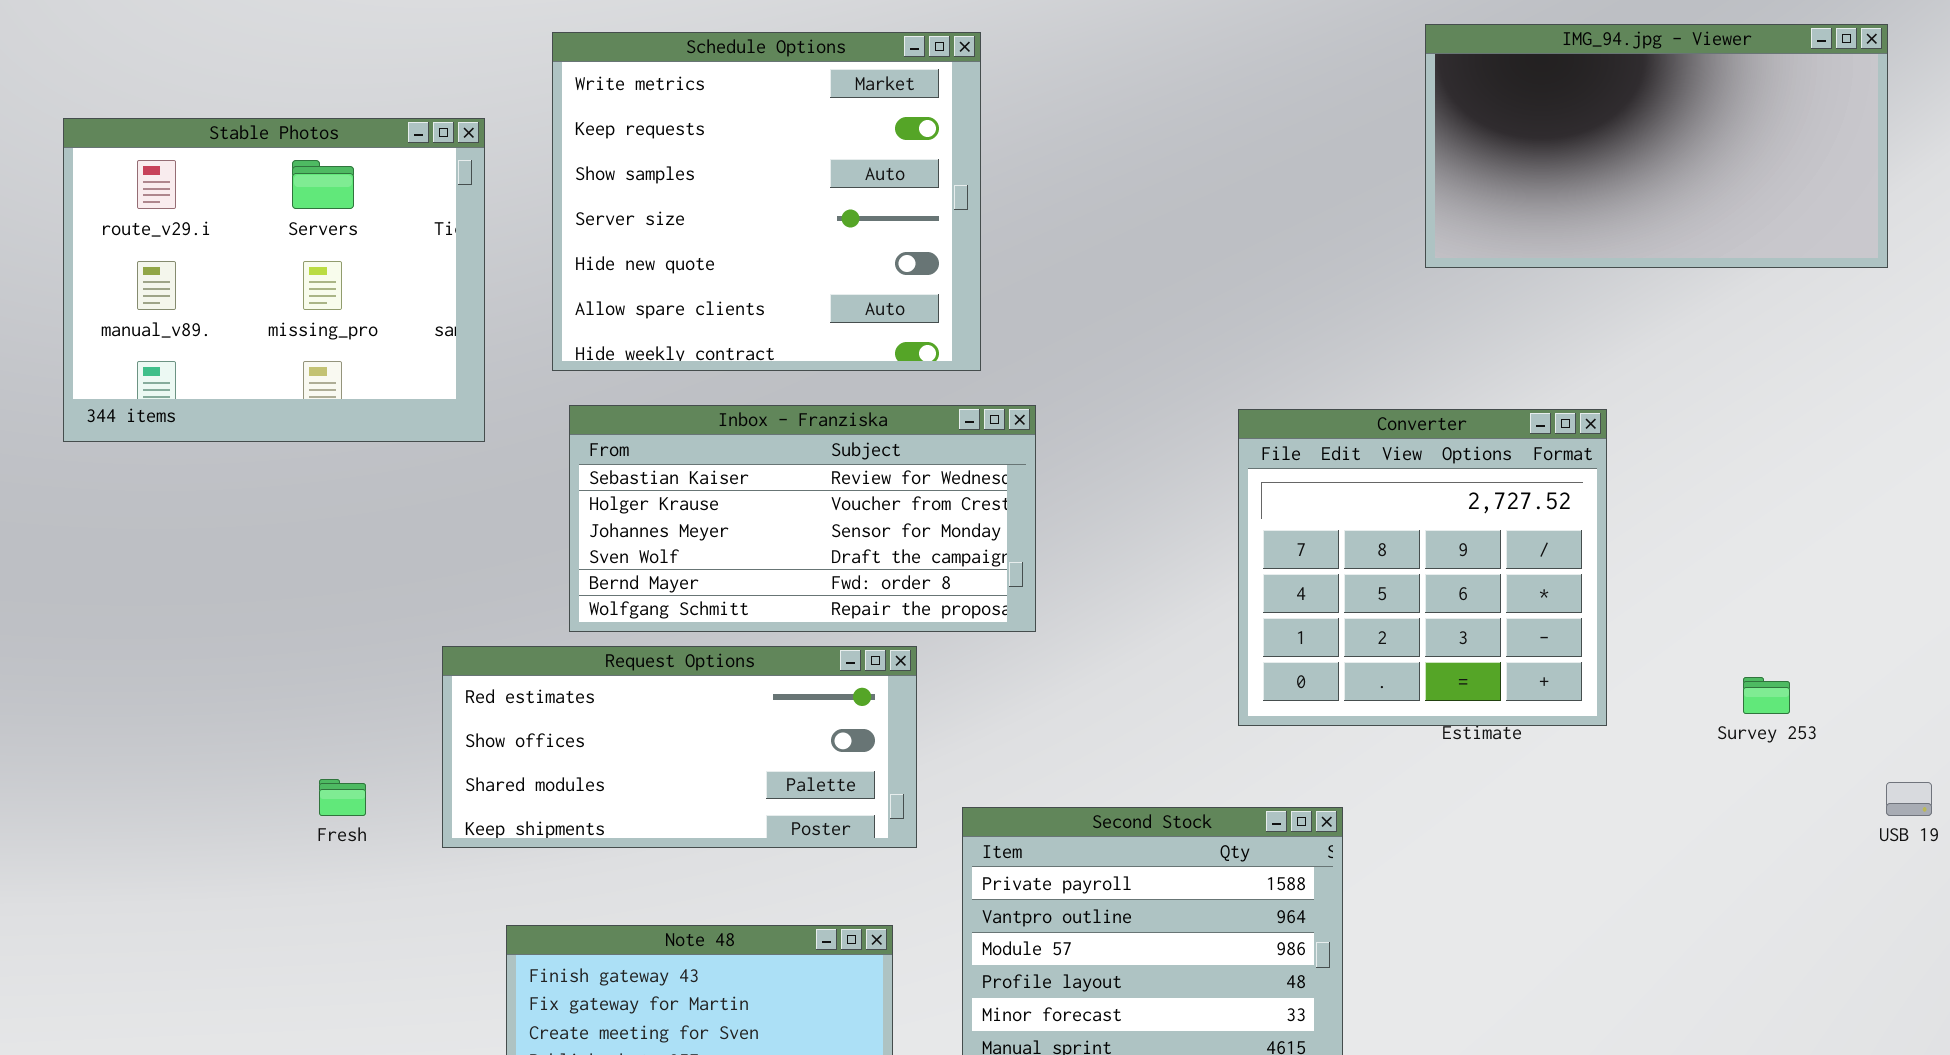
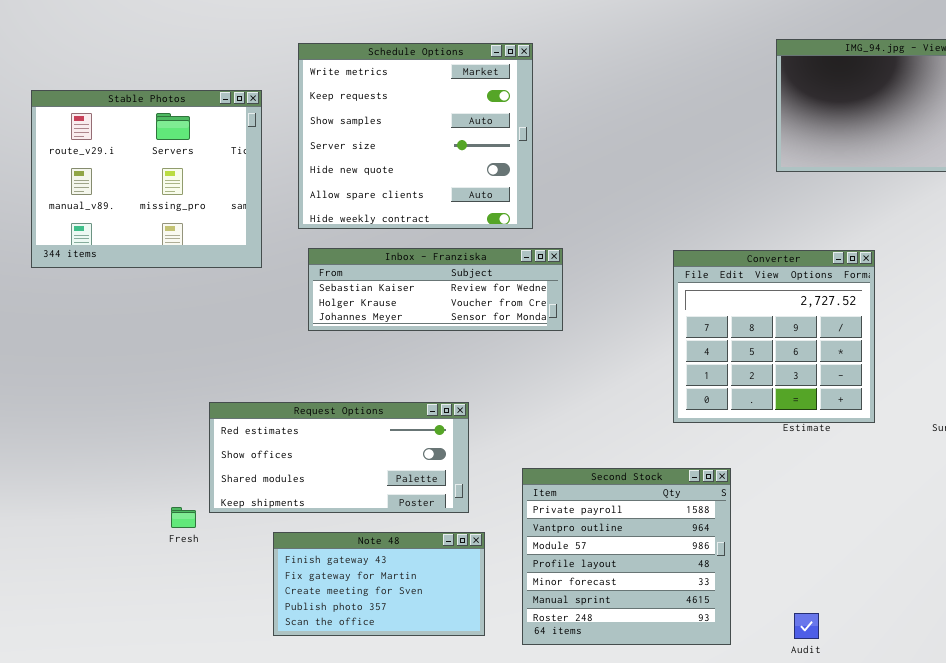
Inbox - Franziska: [569,405,1036,632] -> [308,248,563,331], resized
Request Options: [442,646,917,848] -> [209,402,469,513], moved
Fresh: [319,779,366,816] -> [171,507,196,528], moved

